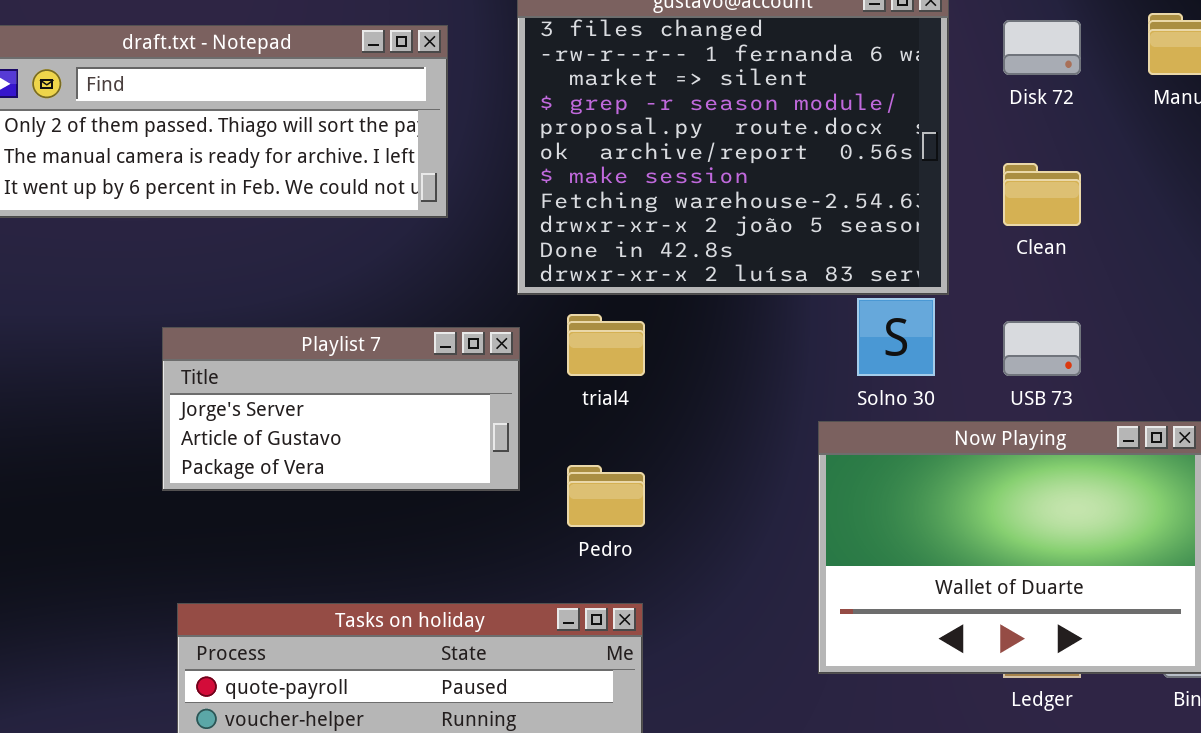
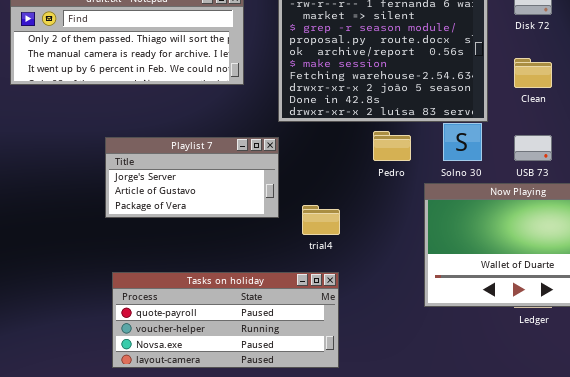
trial4: [567,314,645,376] -> [302,205,340,235], moved
Pedro: [567,465,645,527] -> [373,131,411,161], moved

